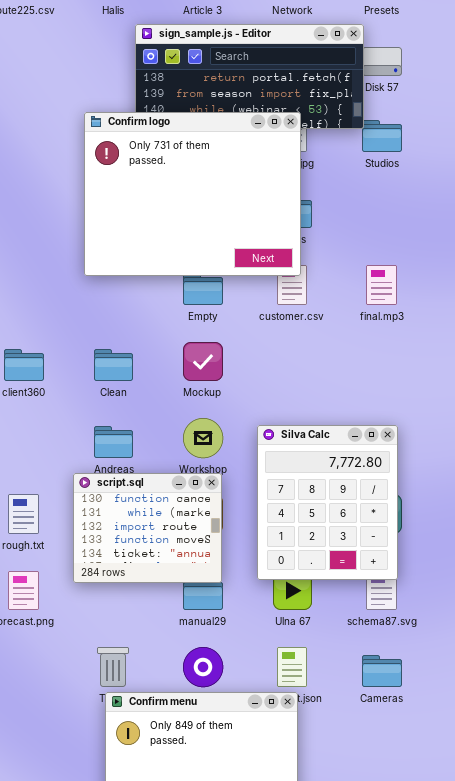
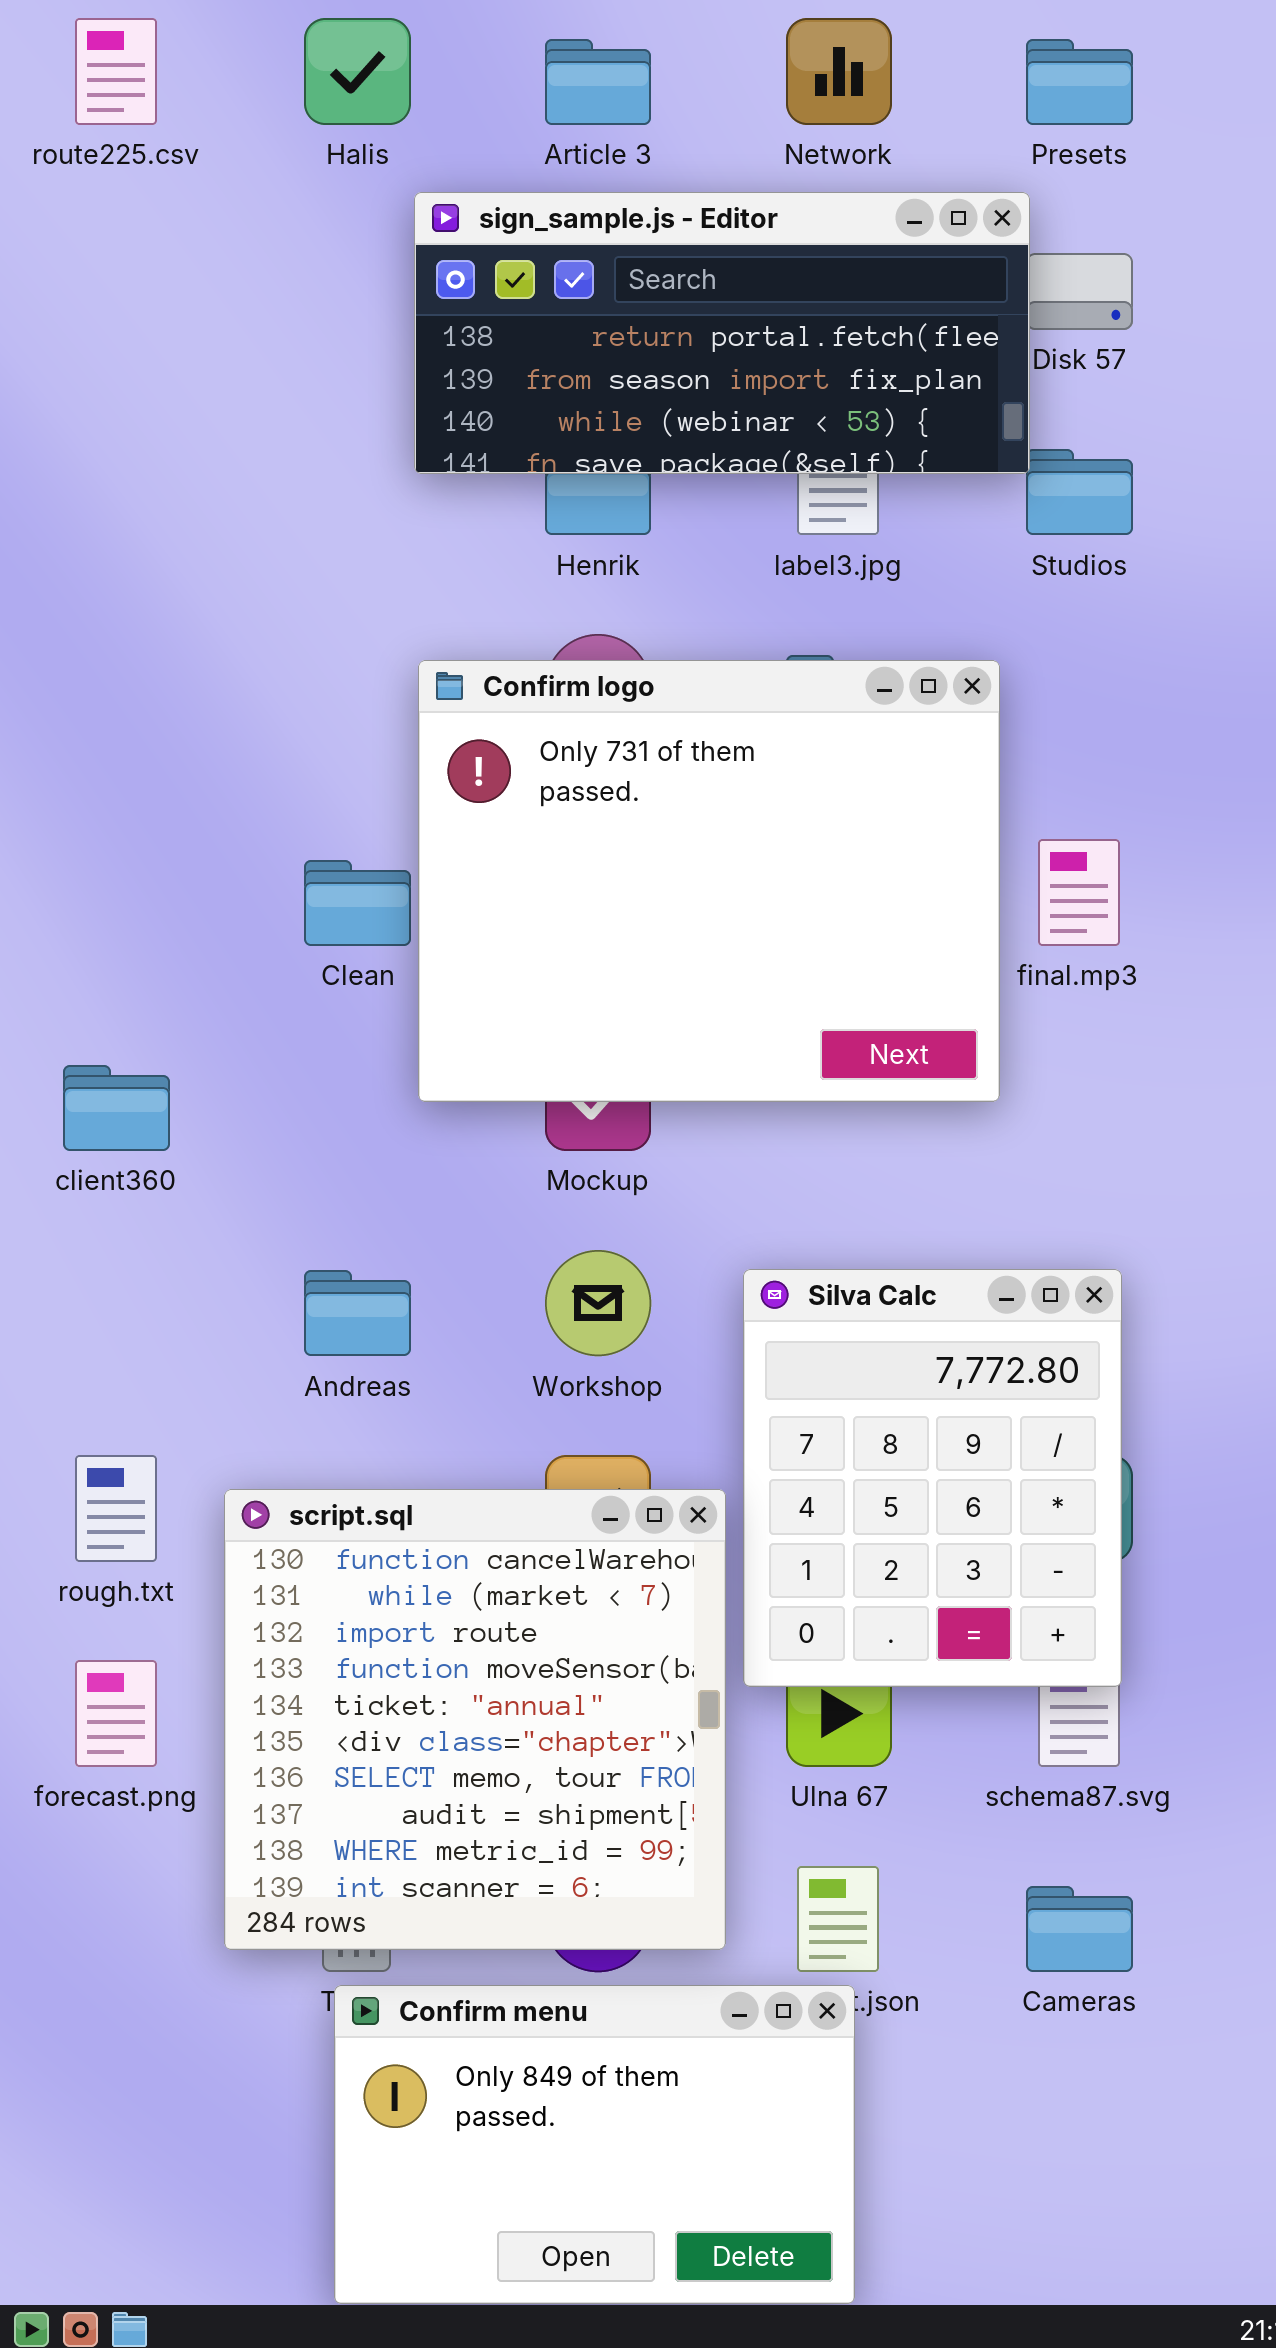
Confirm logo: [84,112,301,276] -> [418,660,1000,1102], moved
Clean: [94,349,133,381] -> [304,860,411,946], moved
script.sql: [73,473,222,583] -> [224,1489,726,1950], moved, resized

